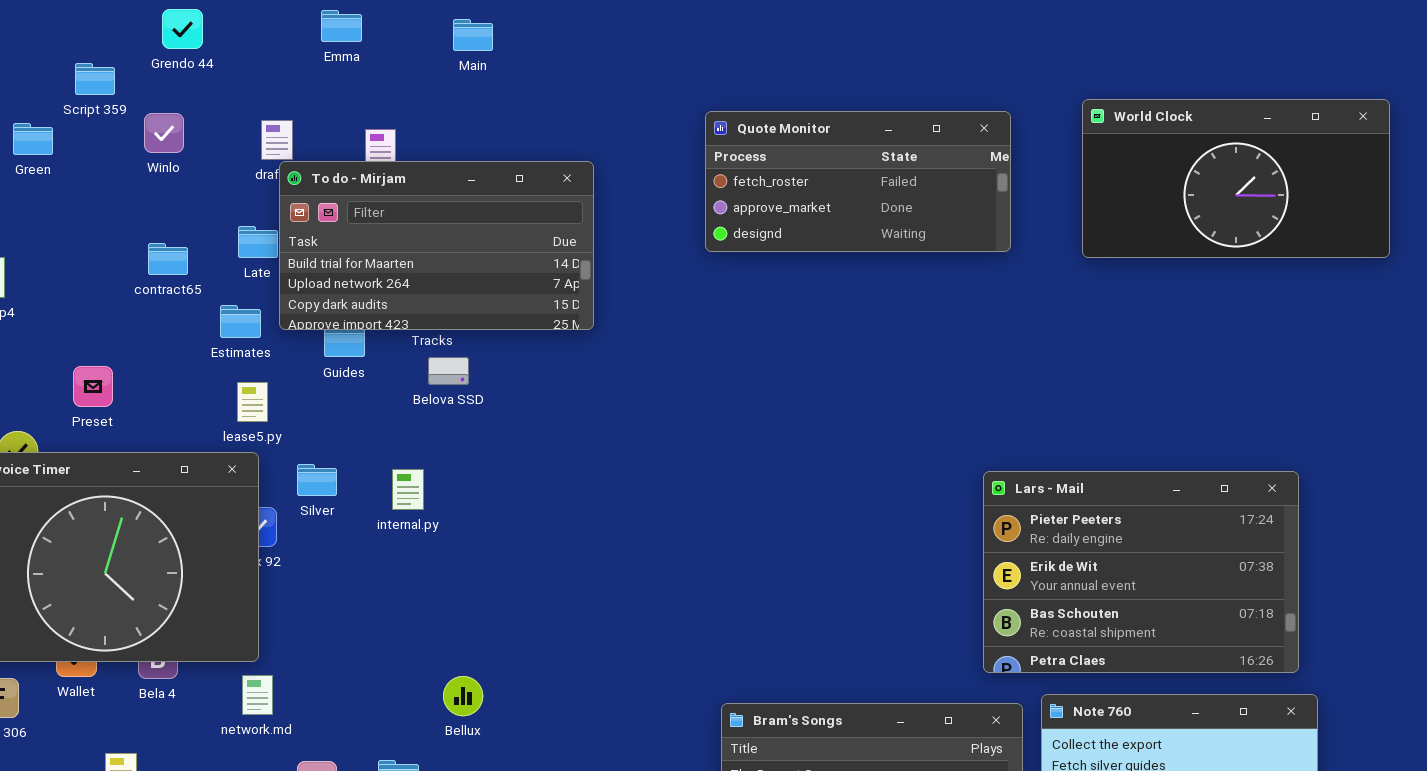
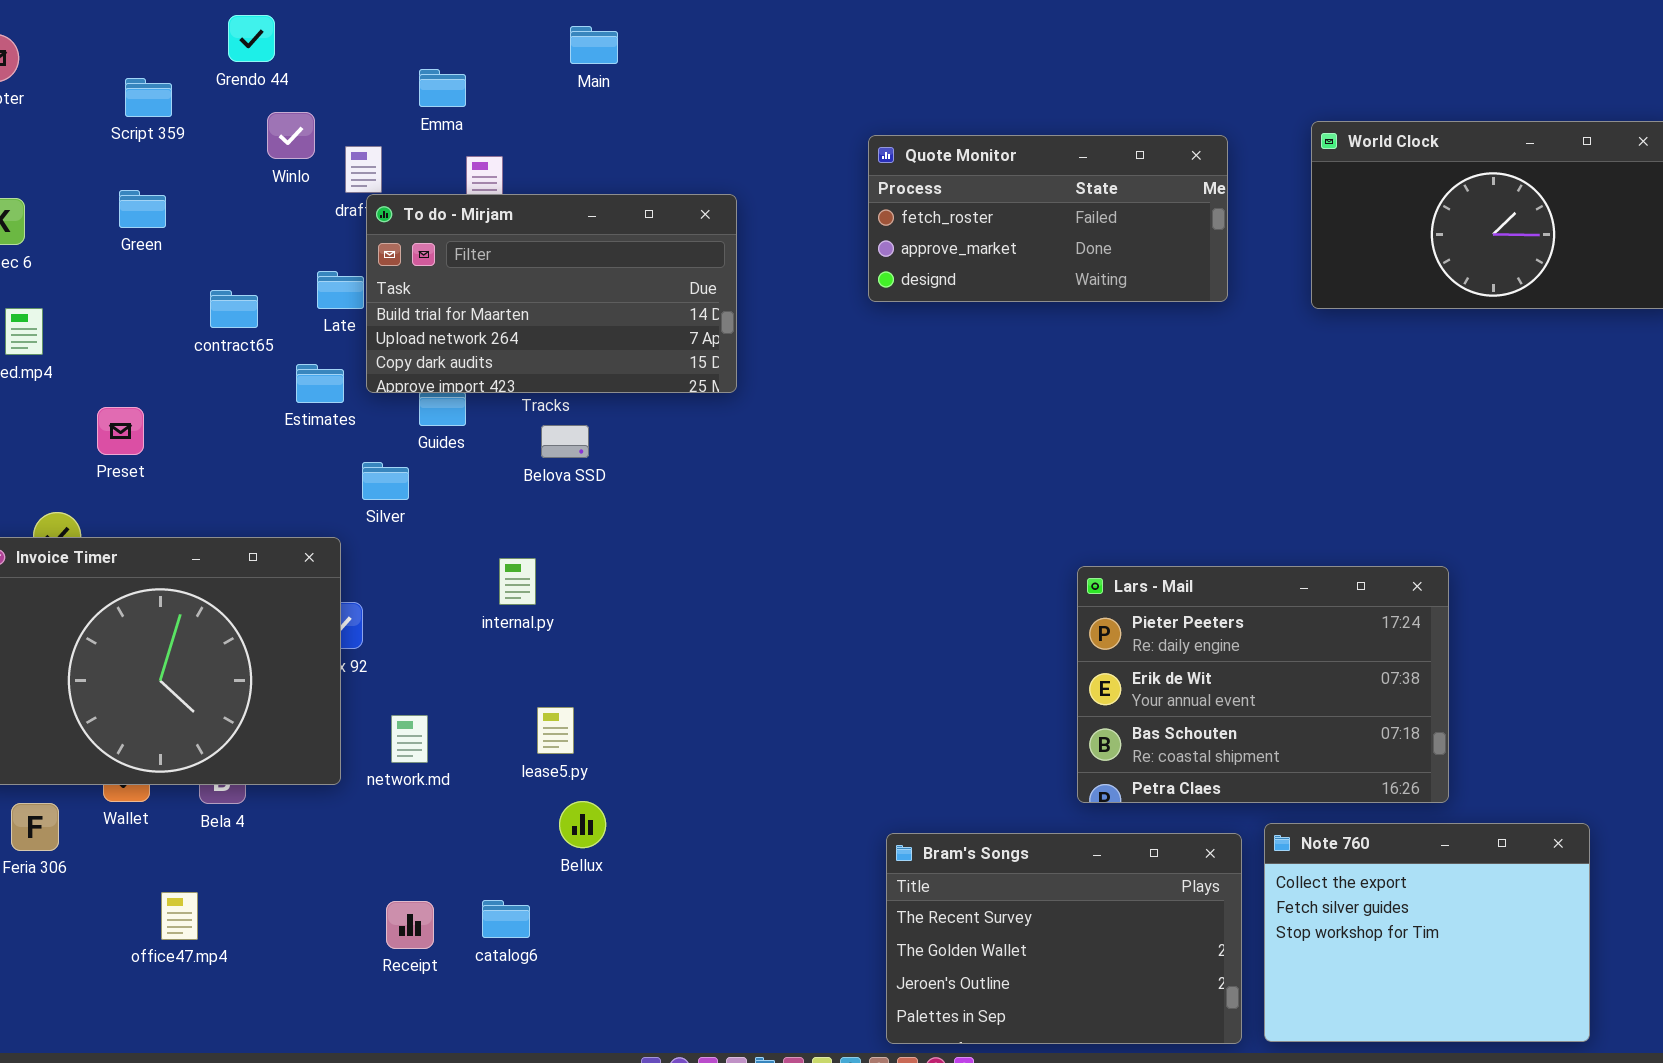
Emma: [321,10,362,42] -> [419,69,466,107], moved
Winlo: [144,113,184,153] -> [267,112,315,159], moved
Green: [13,123,53,155] -> [119,190,166,228], moved
Preset: [73,366,113,407] -> [97,407,144,455], moved
lease5.py: [237,382,268,422] -> [537,707,574,754], moved
Silver: [297,464,337,496] -> [362,462,409,500], moved
Lars - Mail: [983,471,1299,673] -> [1077,566,1449,803], moved
network.md: [242,675,273,715] -> [391,715,428,763], moved

